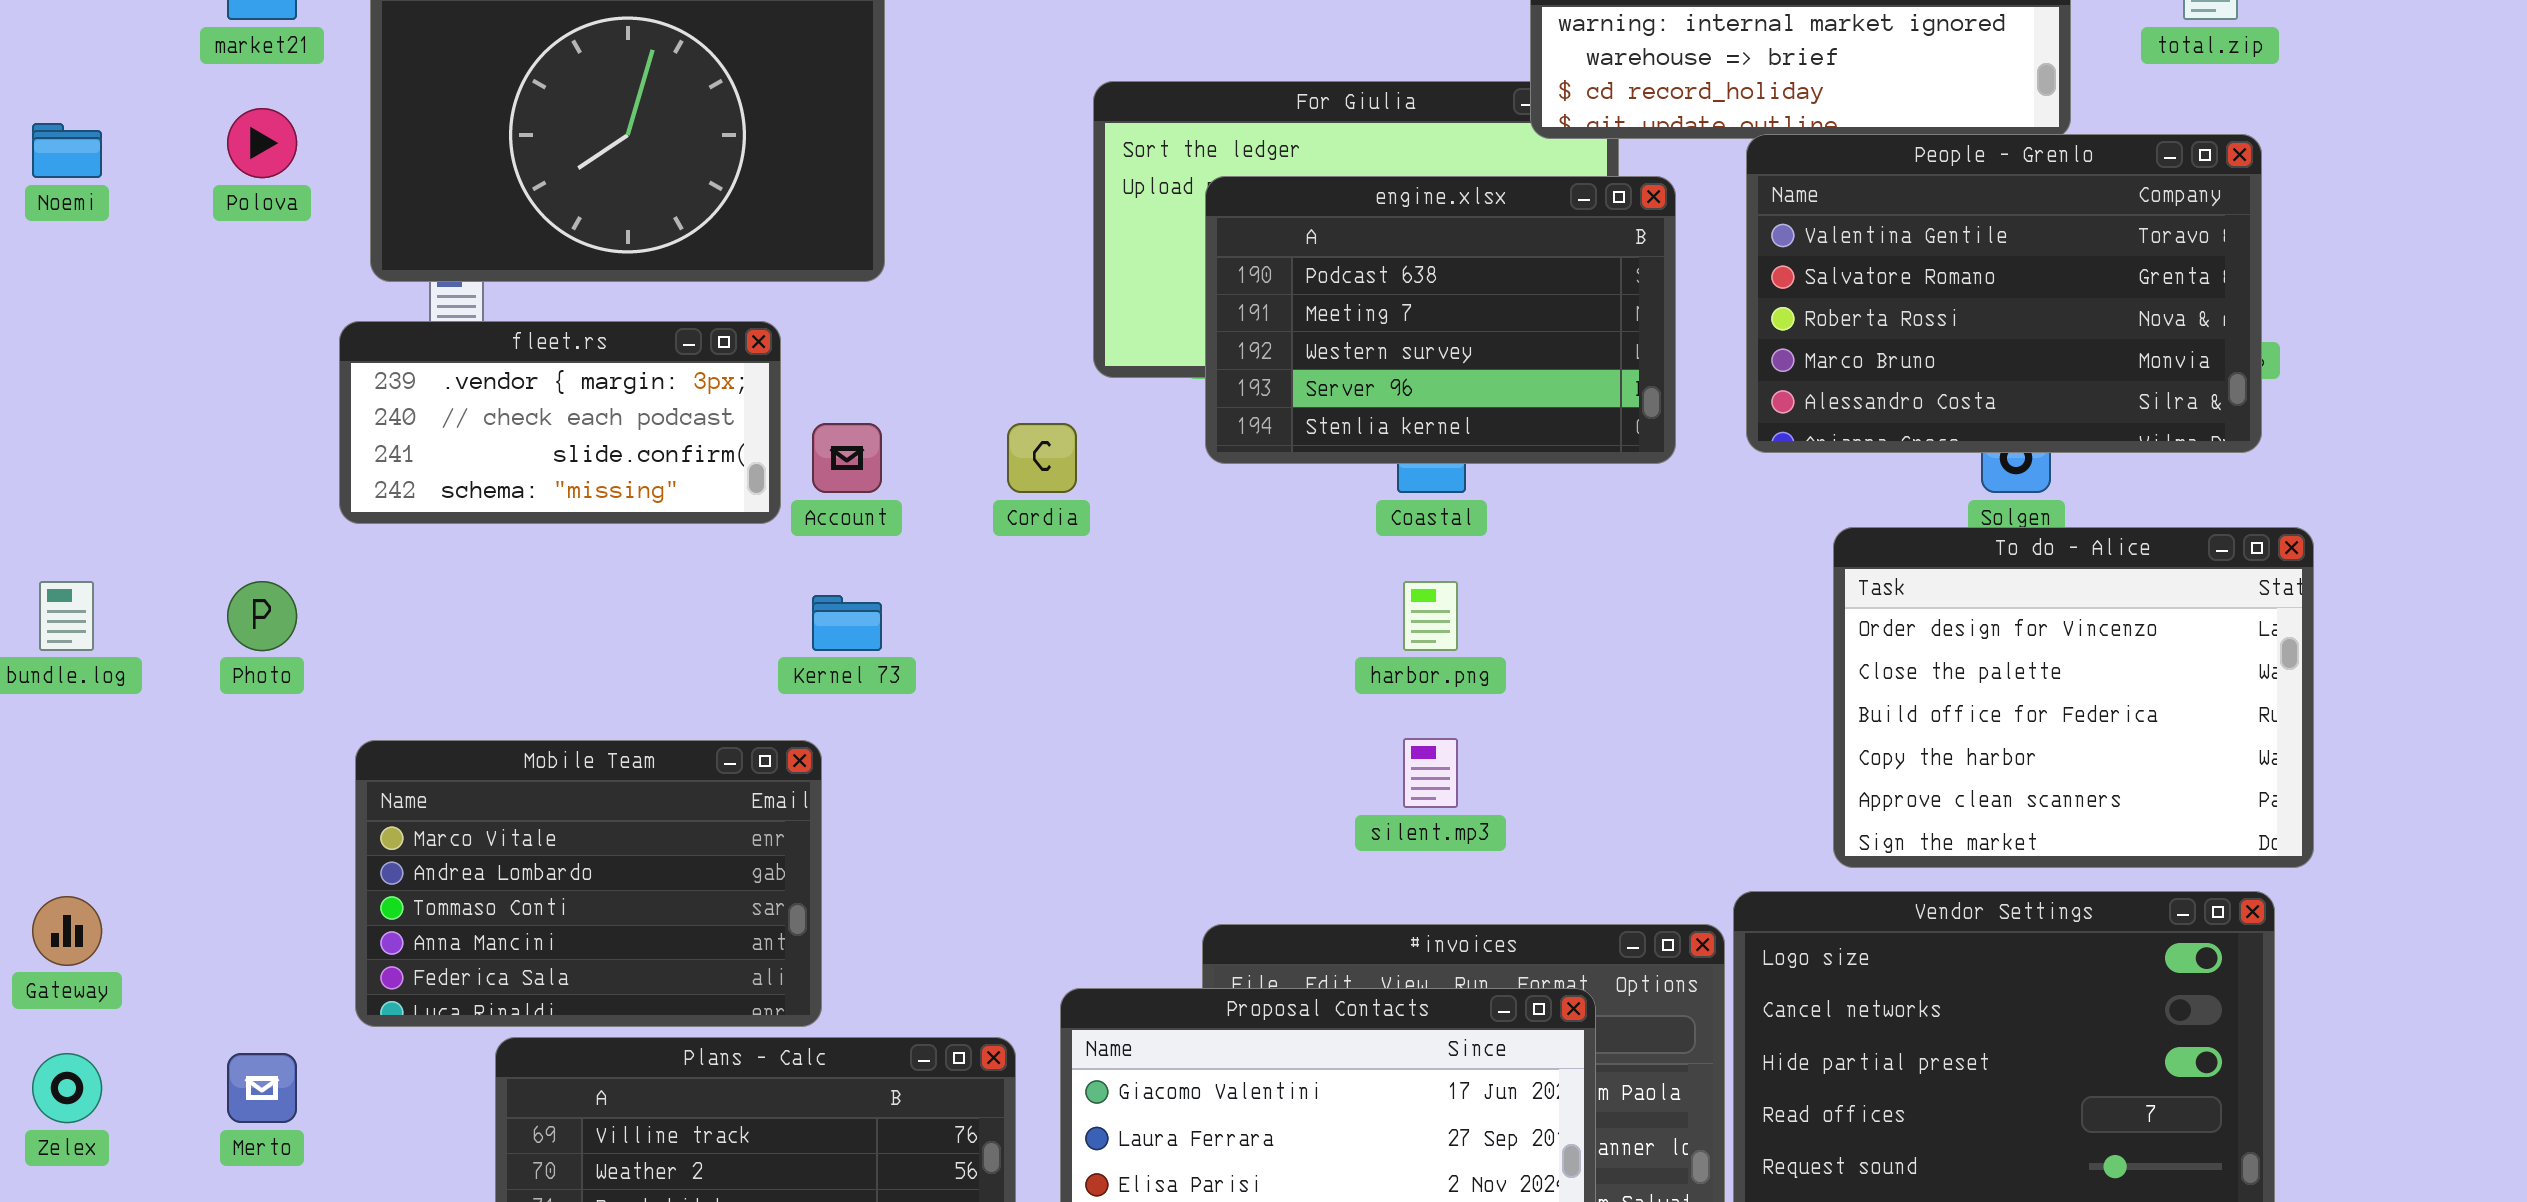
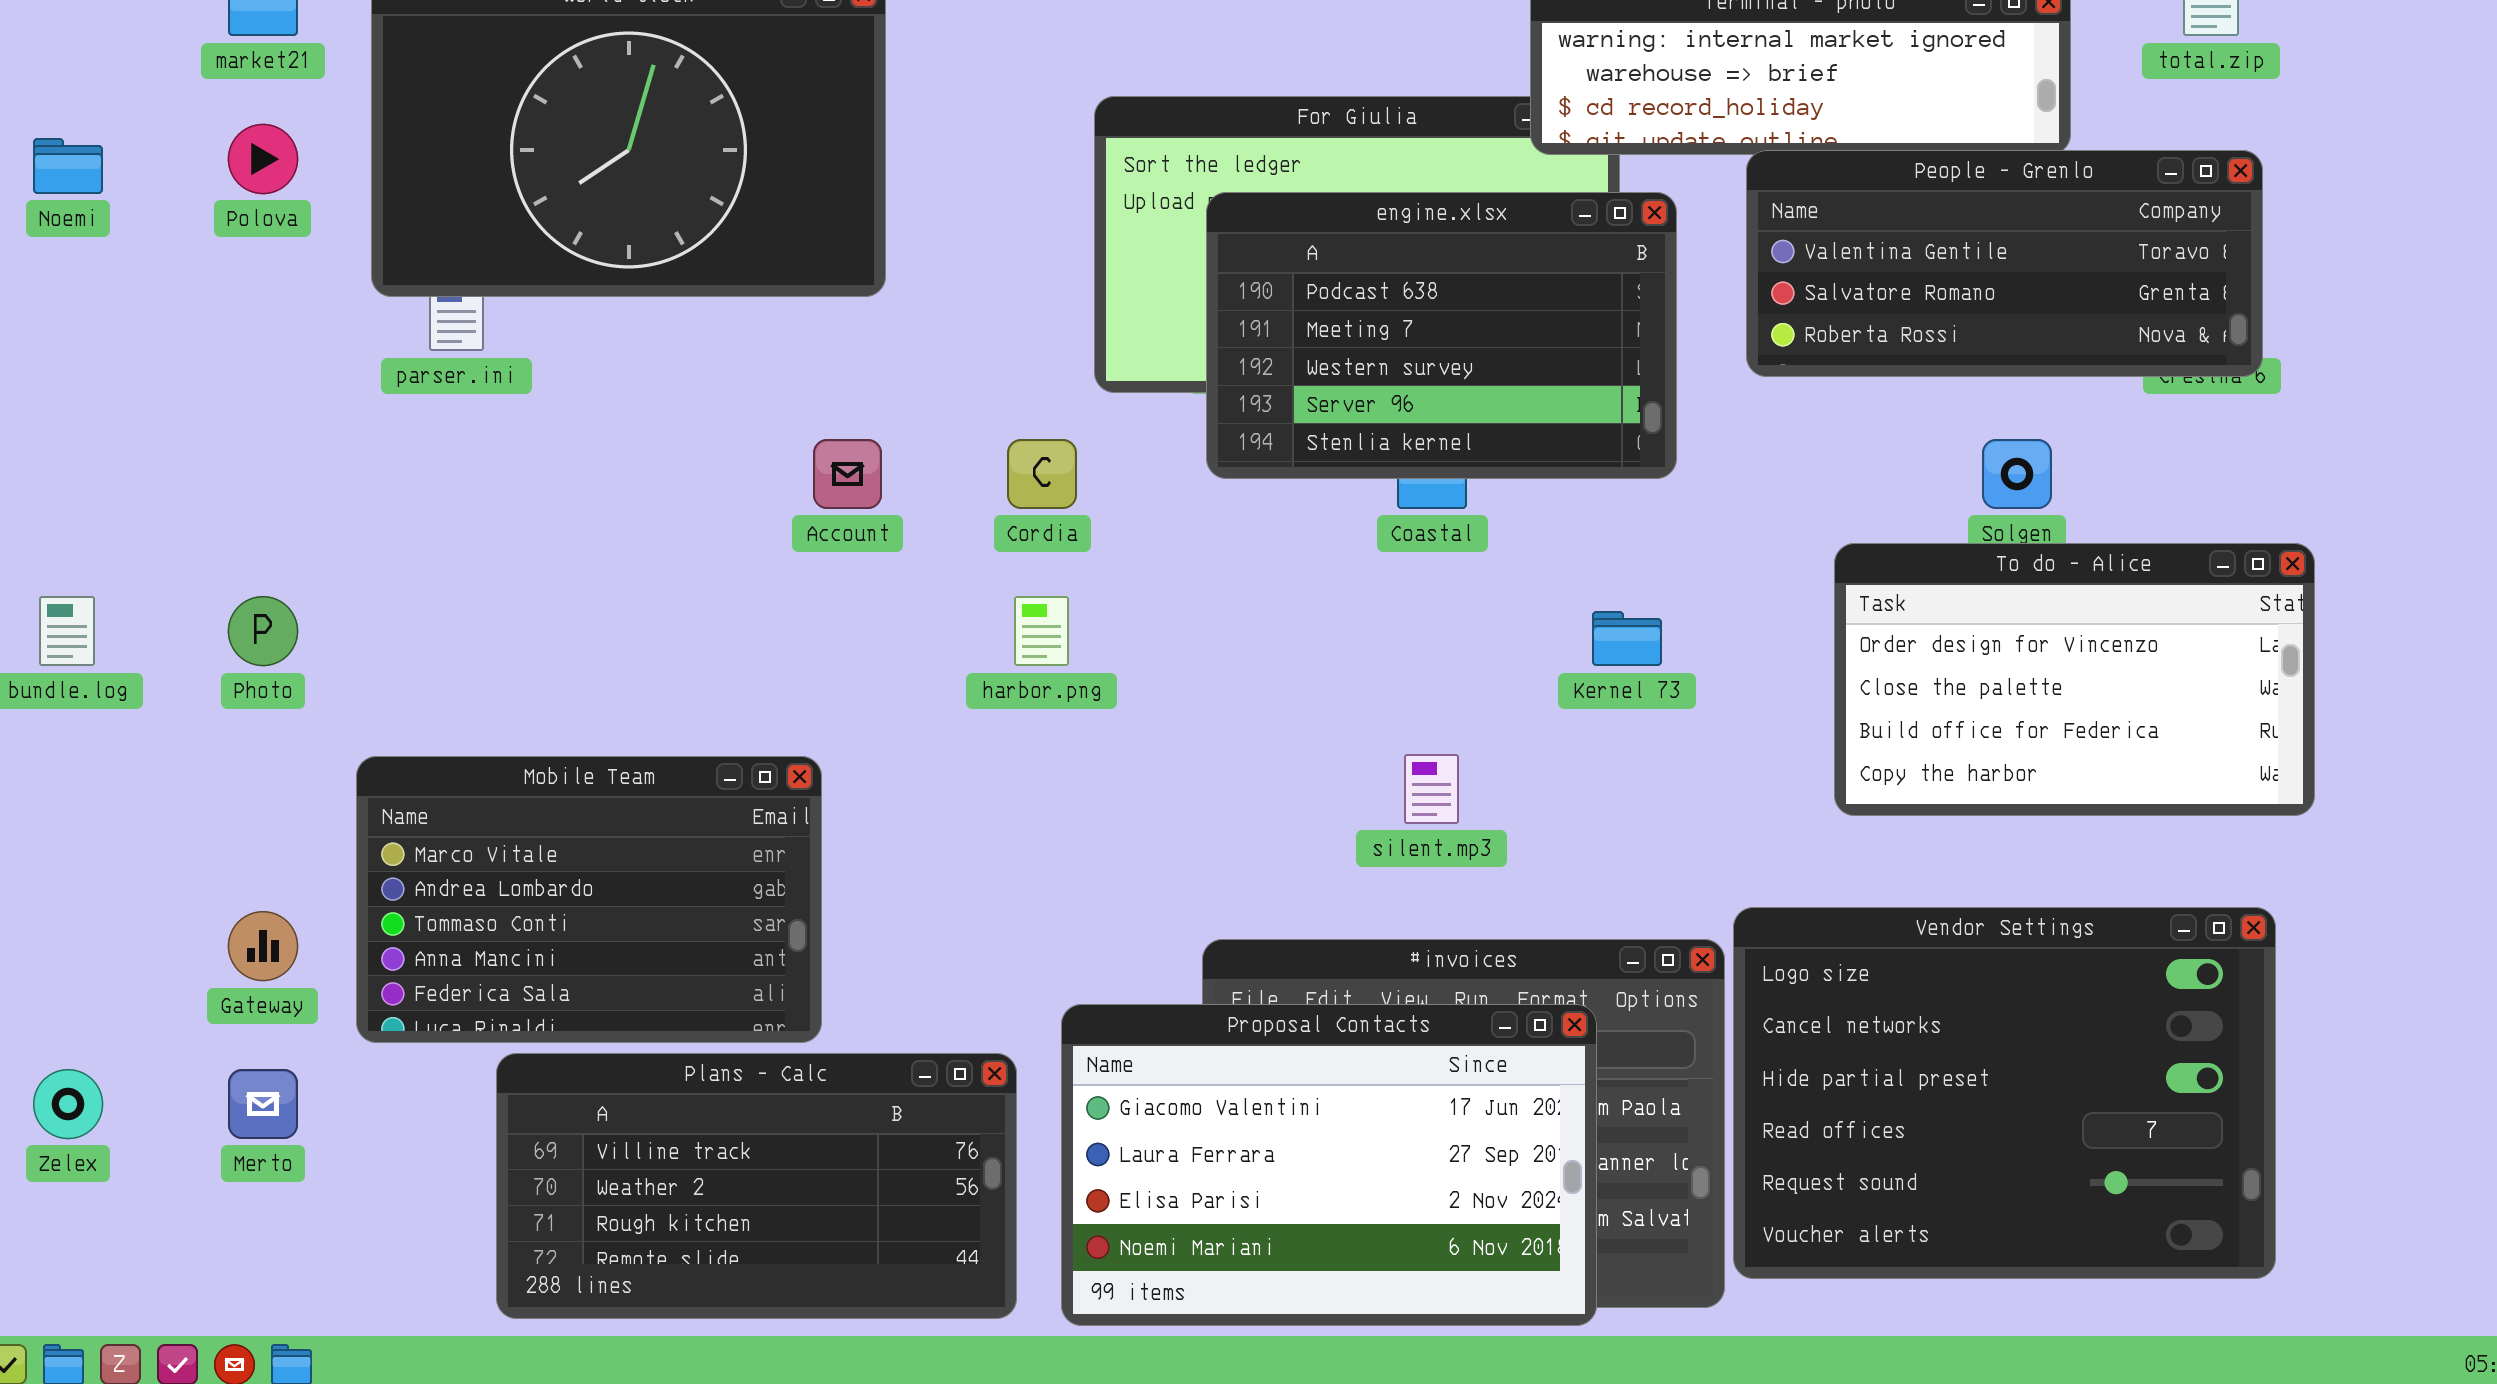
People - Grenlo: [1746,134,2262,453] -> [1746,150,2263,377], resized
fleet.rs: [339,321,781,524] -> none, closed
To do - Alice: [1833,527,2314,868] -> [1834,543,2315,816], resized
harbor.png: [1403,581,1458,651] -> [1014,596,1069,666], moved
Kernel 73: [812,595,882,651] -> [1592,611,1662,666], moved
Gateway: [32,896,102,966] -> [228,911,298,981], moved

